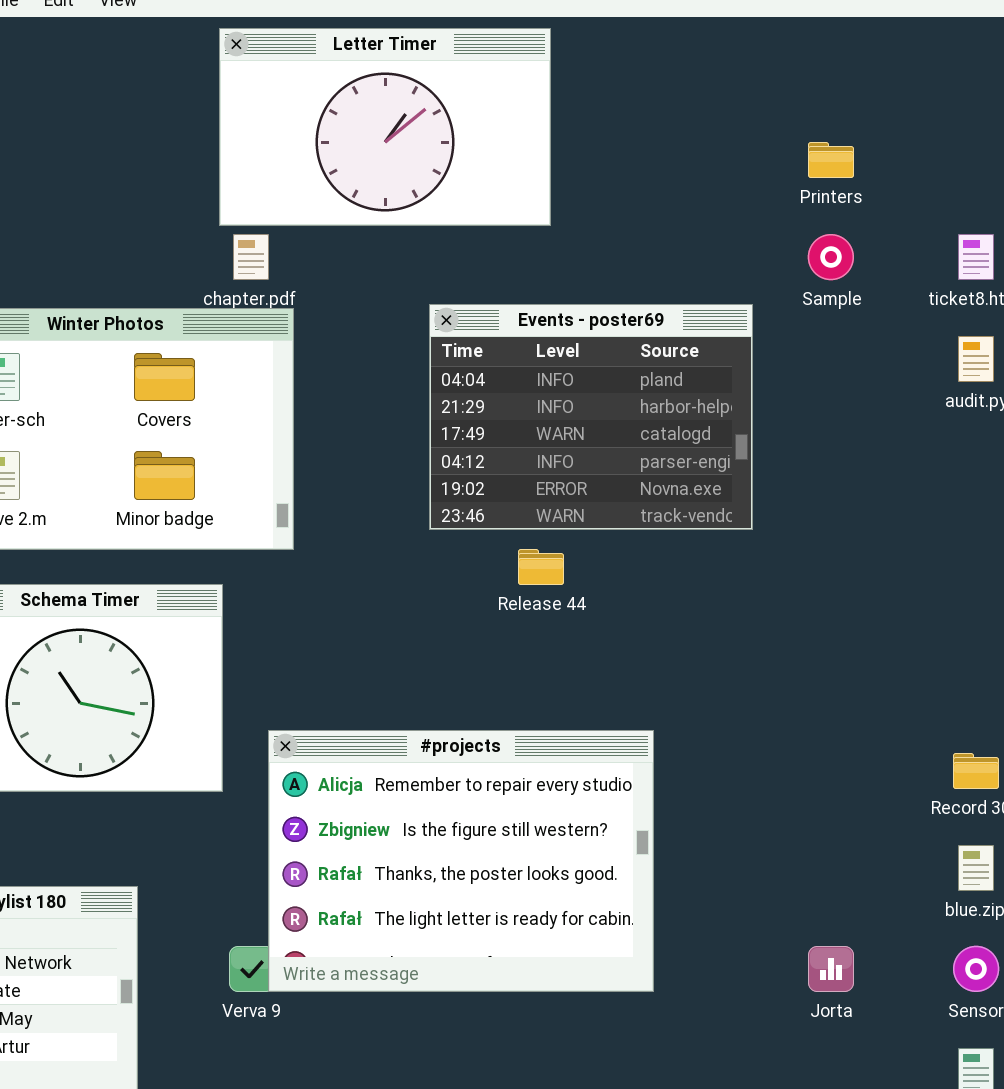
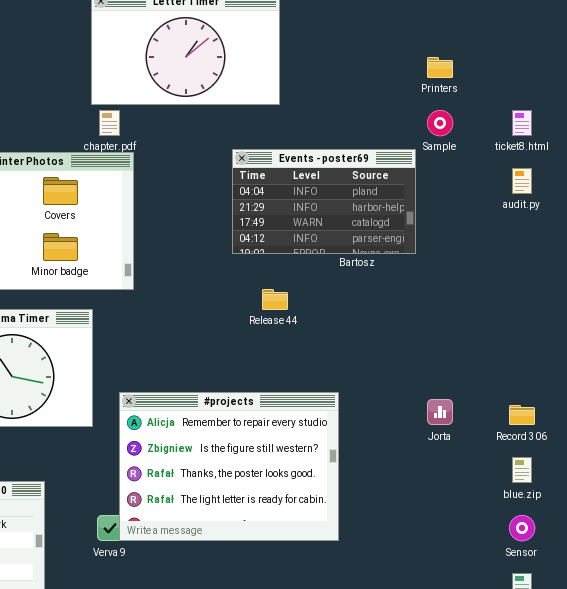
Events - poster69: [429,304,753,530] -> [232,149,416,254], moved, resized
Jorta: [808,946,854,992] -> [427,399,453,425], moved

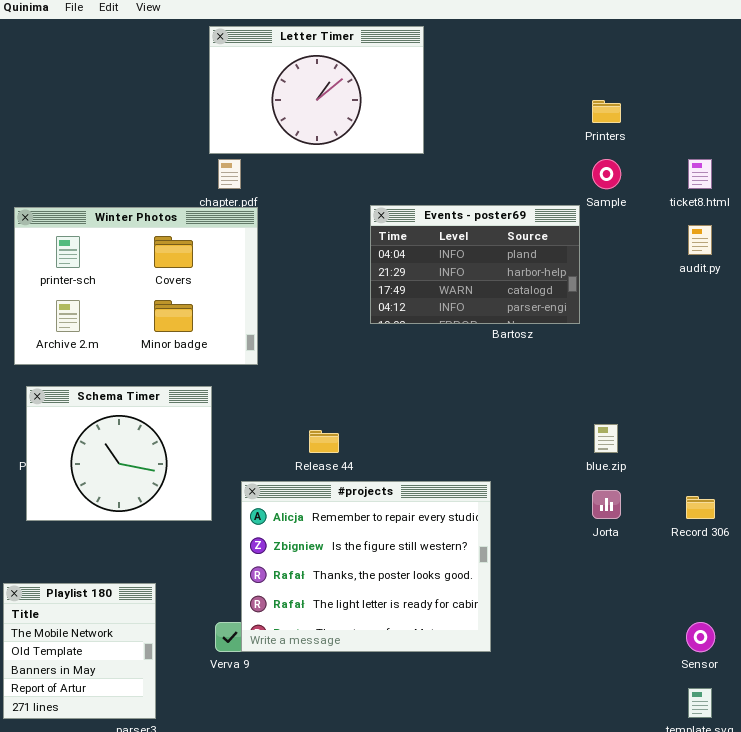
Release 44: [262,289,288,310] -> [309,430,339,453], moved
blue.zip: [512,457,532,483] -> [594,424,618,453], moved

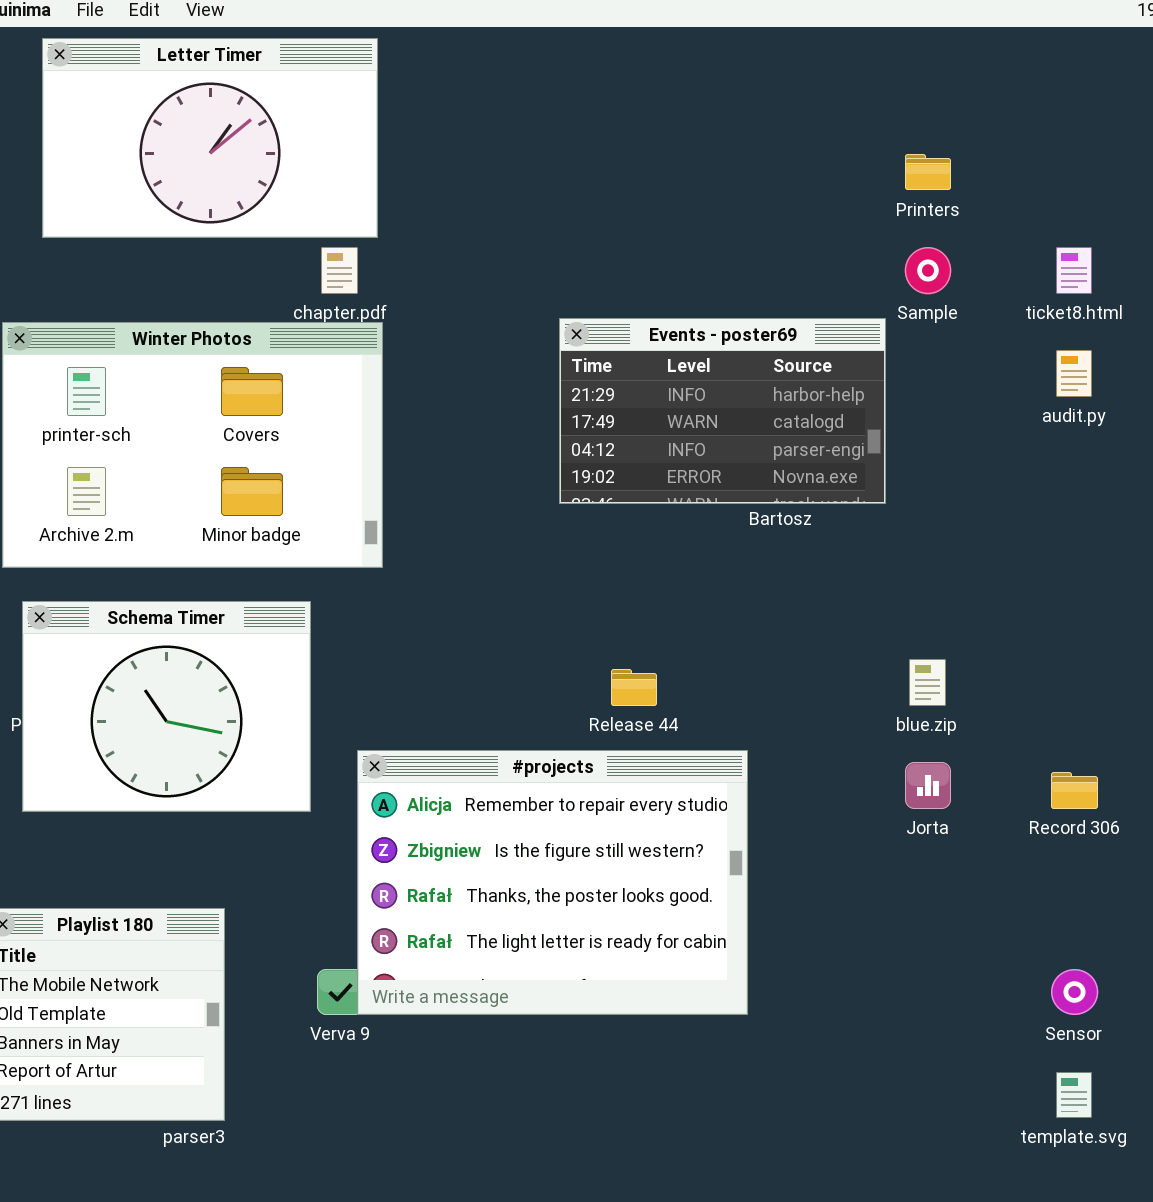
Letter Timer: [209,26,424,154] -> [42,38,378,238], moved
Events - poster69: [370,205,580,324] -> [559,318,886,504], scrolled down 1 row
Release 44: [309,430,339,453] -> [611,669,657,706], moved

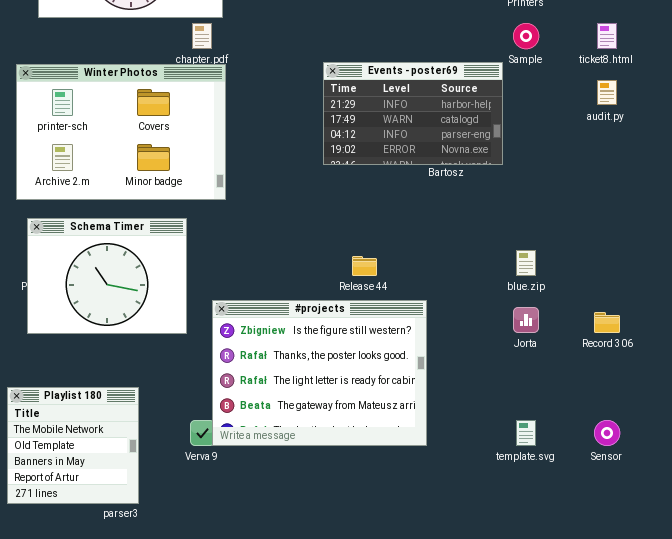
#projects: [357,750,748,1015] -> [212,300,427,446], scrolled down 1 row
template.svg: [1056,1072,1092,1118] -> [516,420,536,446], moved

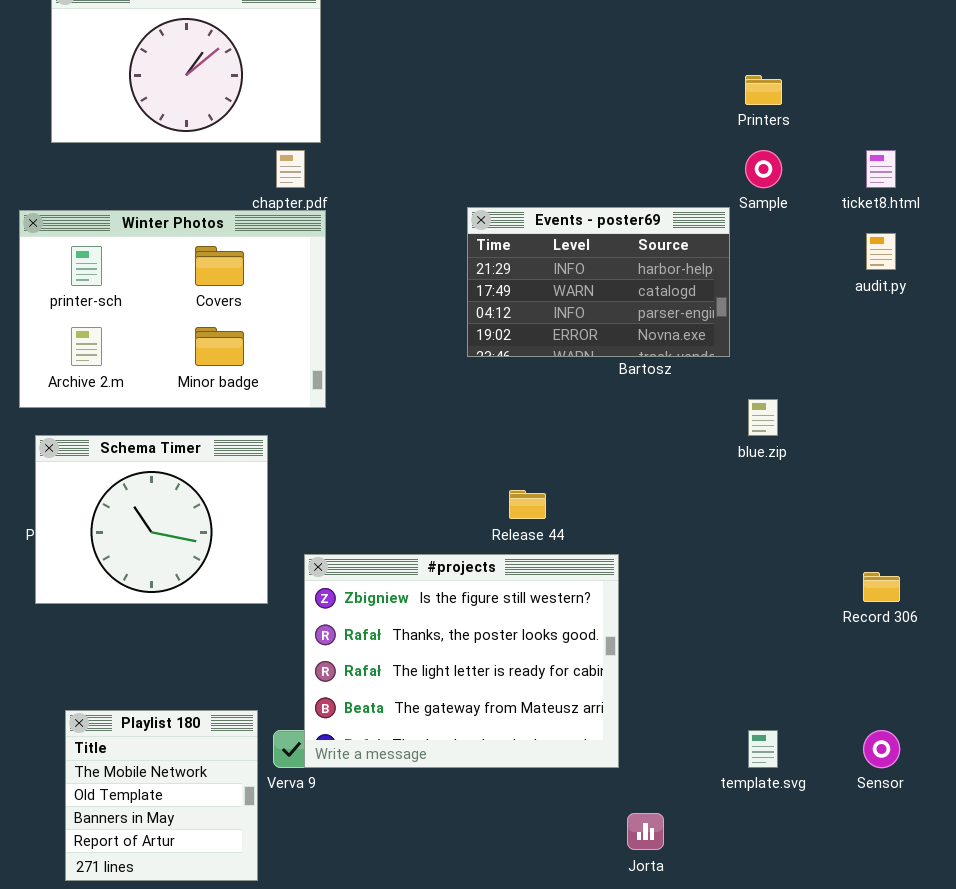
blue.zip: [516,250,536,276] -> [748,399,778,436], moved
Jorta: [513,307,539,333] -> [627,813,664,850], moved
Playlist 180: [7,387,139,504] -> [65,710,258,881], moved

